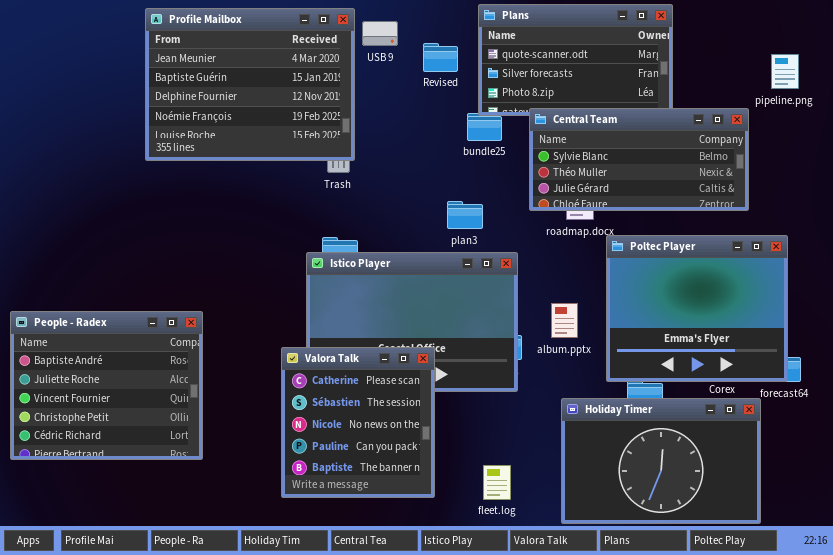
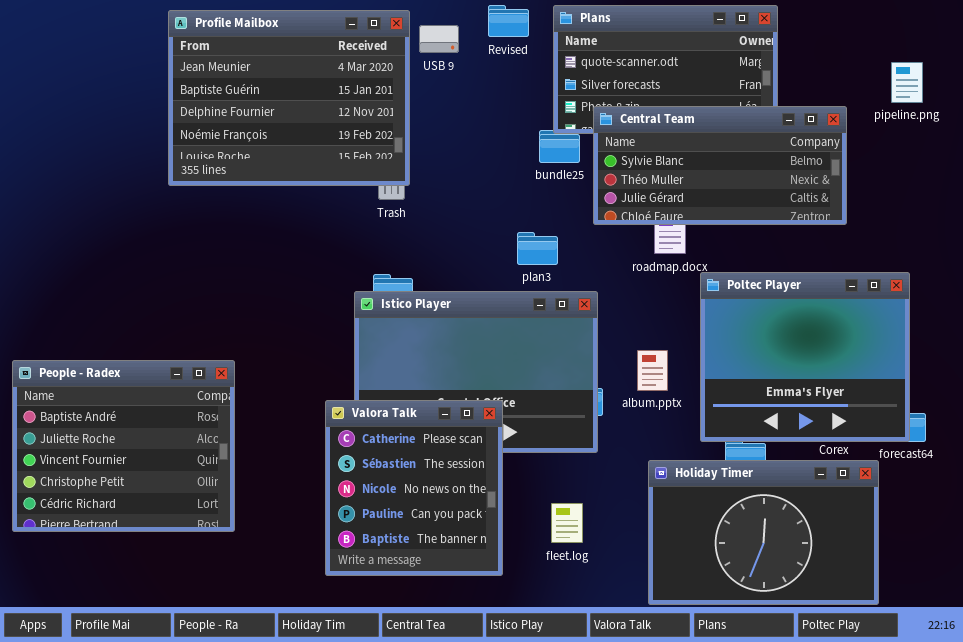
Revised: [423,43,458,72] -> [488,5,529,37], moved
Central Team: [529,108,749,211] -> [593,106,847,225], moved
fleet.log: [483,465,511,500] -> [551,503,583,543], moved

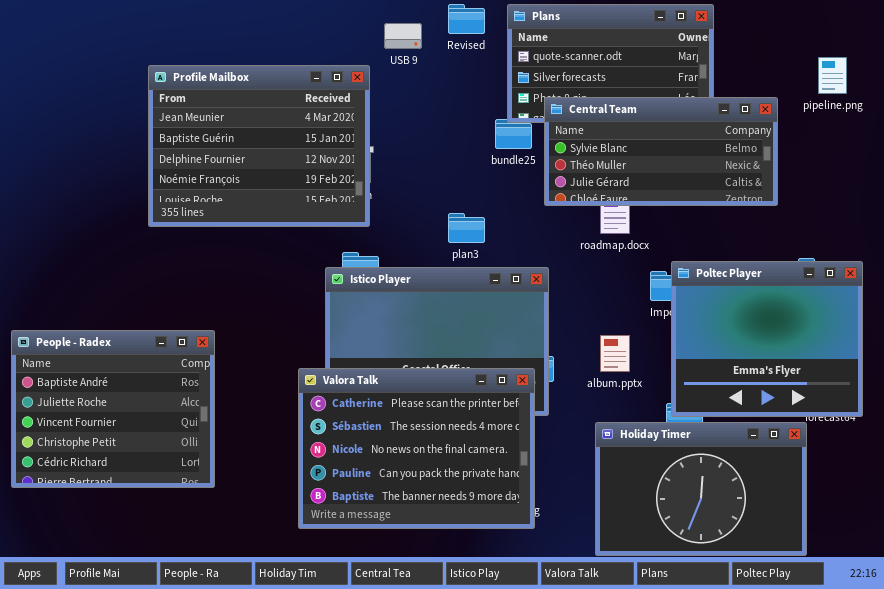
Profile Mailbox: [168,10,410,186] -> [148,65,370,227], moved
plan3: [517,232,558,265] -> [448,213,485,243], moved
Poltec Player: [700,272,910,442] -> [671,261,863,417], moved
album.pptx: [637,350,668,391] -> [600,335,630,372], moved
Valora Talk: [325,400,503,576] -> [298,368,535,529], resized

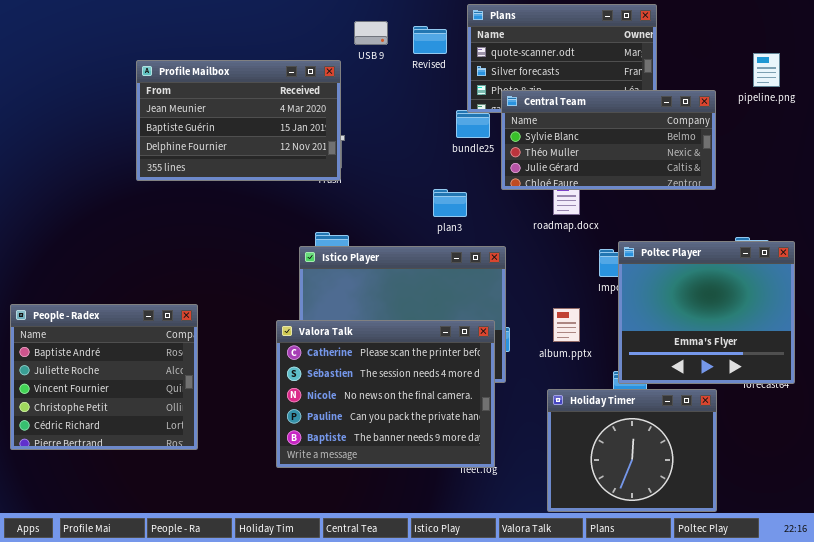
Revised: [448,4,485,34] -> [413,26,447,54], moved
Profile Mailbox: [148,65,370,227] -> [136,60,341,181], resized
plan3: [448,213,485,243] -> [433,189,467,217], moved
Valora Talk: [298,368,535,529] -> [276,320,495,468], moved
Holiday Timer: [595,422,807,556] -> [547,389,717,512], resized

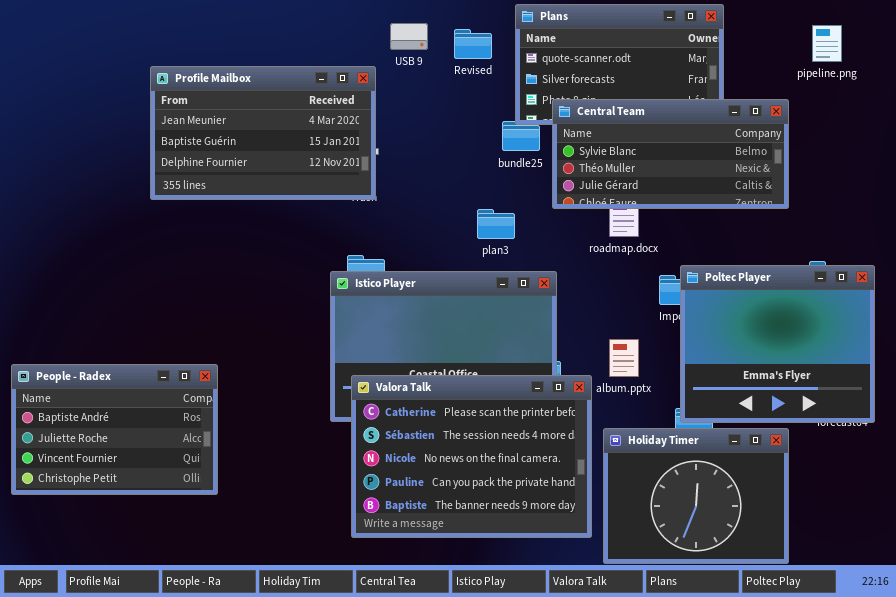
pipeline.png: [753,53,780,87] -> [812,25,842,62], moved
People - Radex: [10,304,198,450] -> [11,364,218,495], resized
Valora Talk: [276,320,495,468] -> [351,375,592,538], moved

